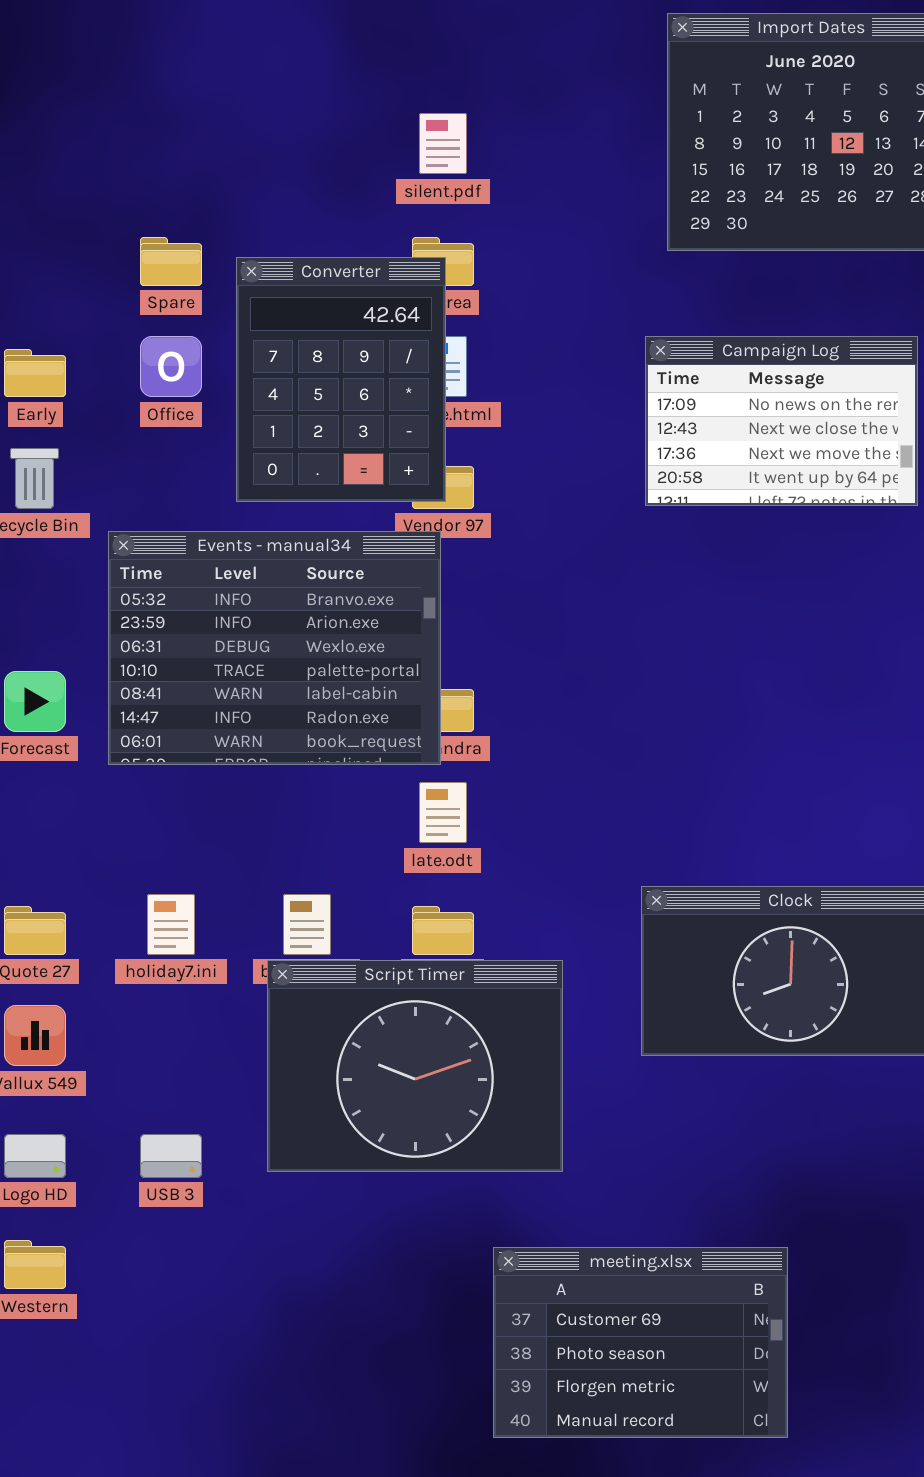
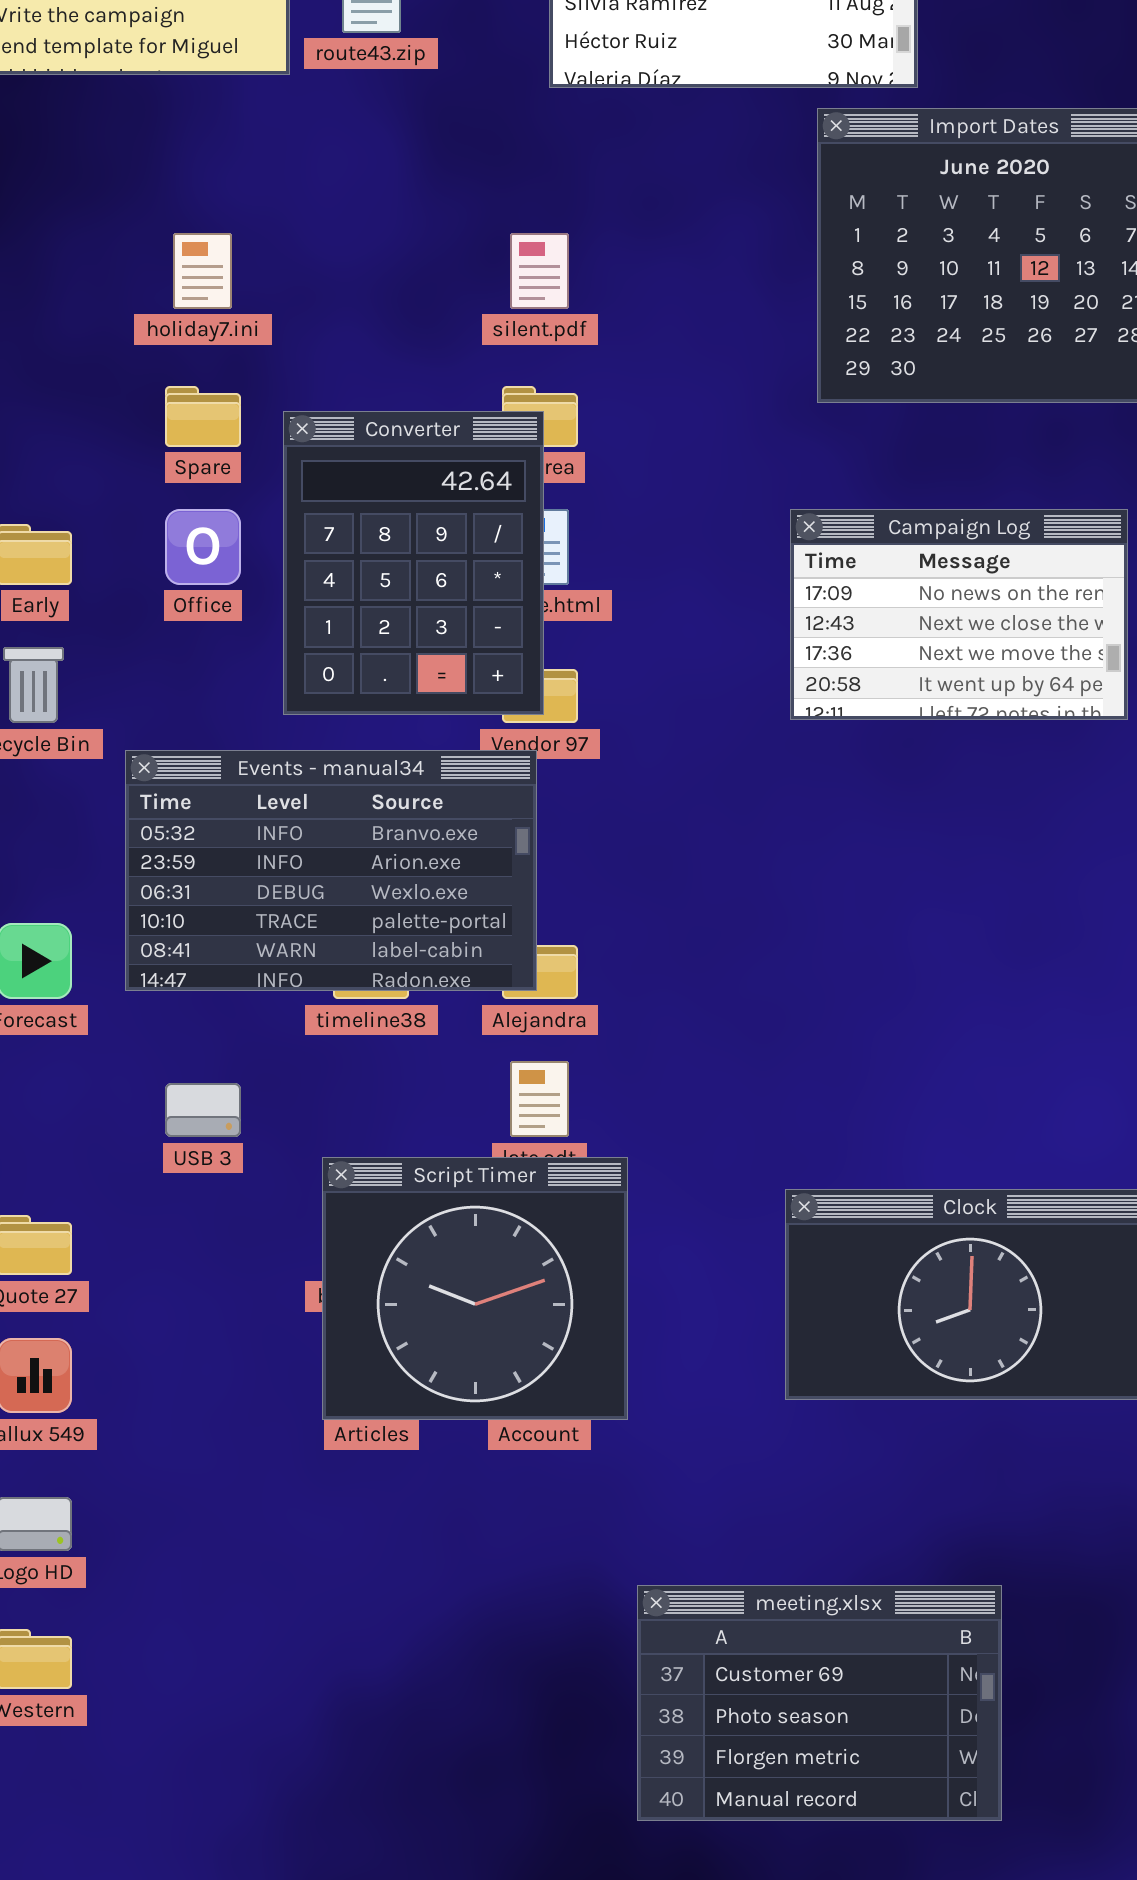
Events - manual34: [108,531,441,765] -> [125,750,537,991], resized
holiday7.ini: [147,894,195,955] -> [173,233,232,309], moved
Script Timer: [267,960,563,1172] -> [322,1157,628,1420], moved, resized
USB 3: [140,1134,202,1178] -> [165,1083,241,1137], moved
meeting.xlsx: [493,1247,788,1438] -> [637,1585,1002,1821], moved

